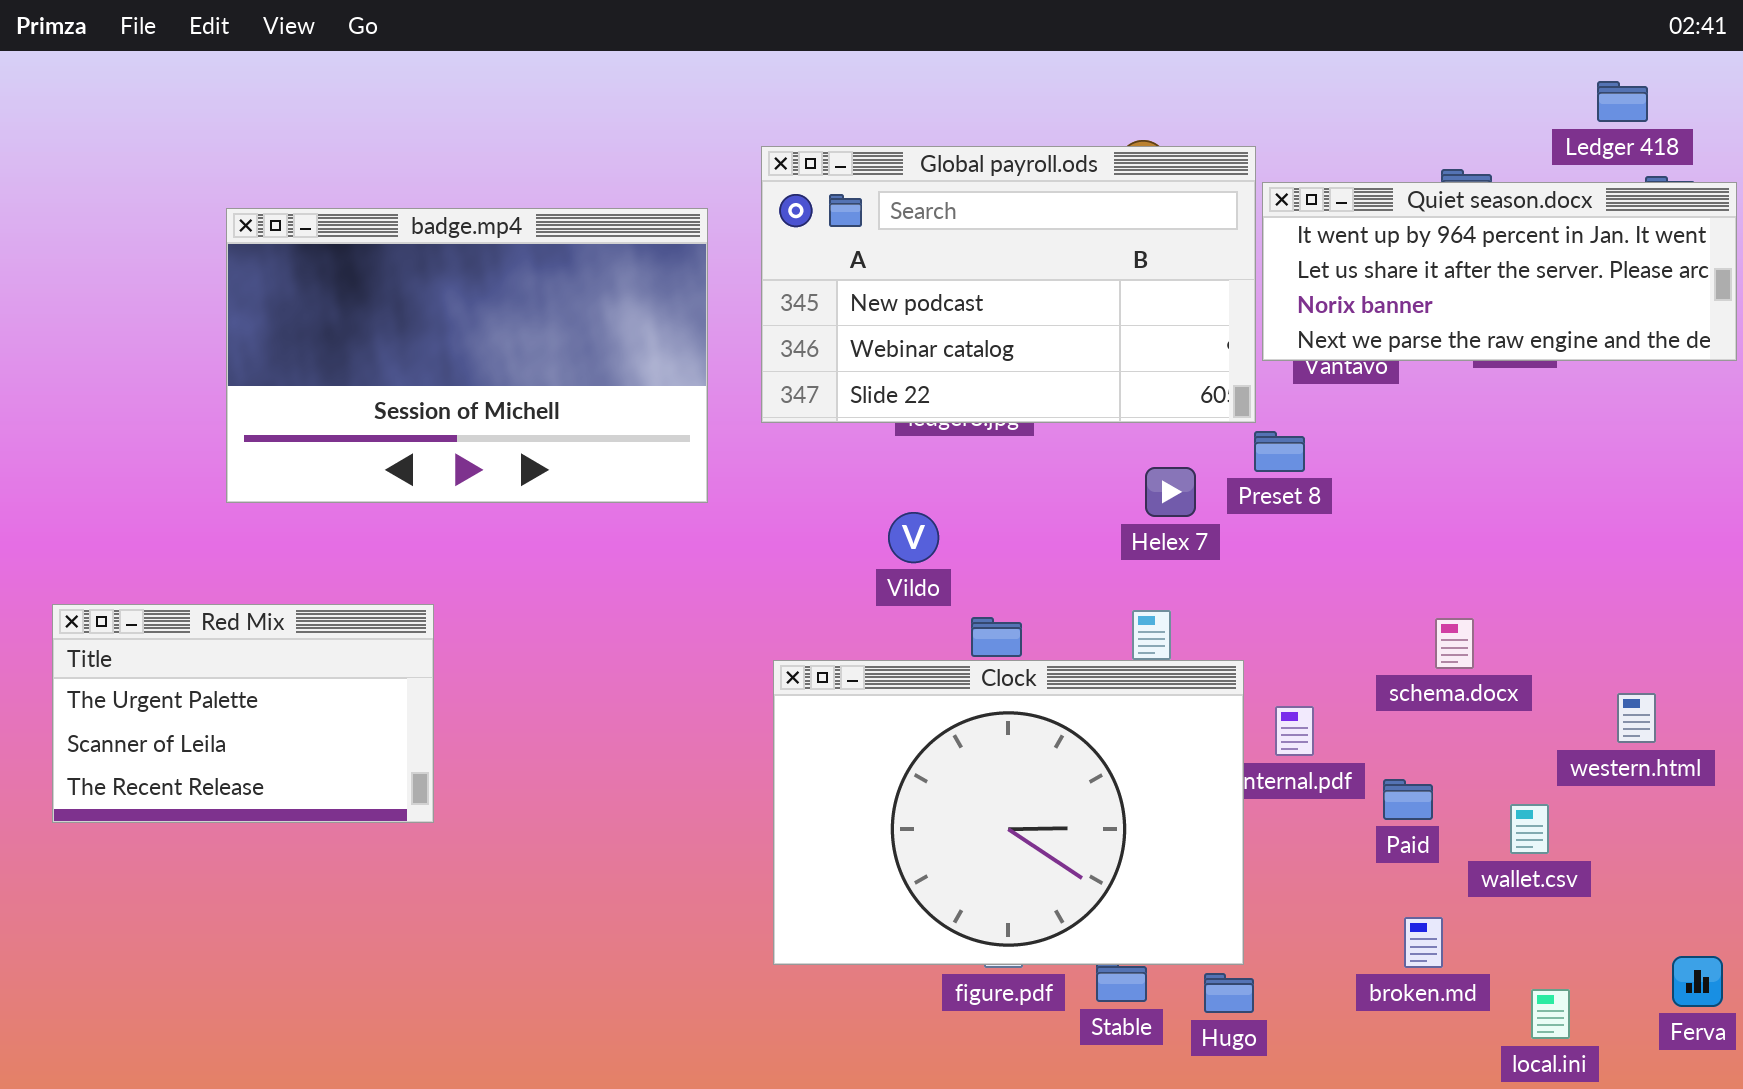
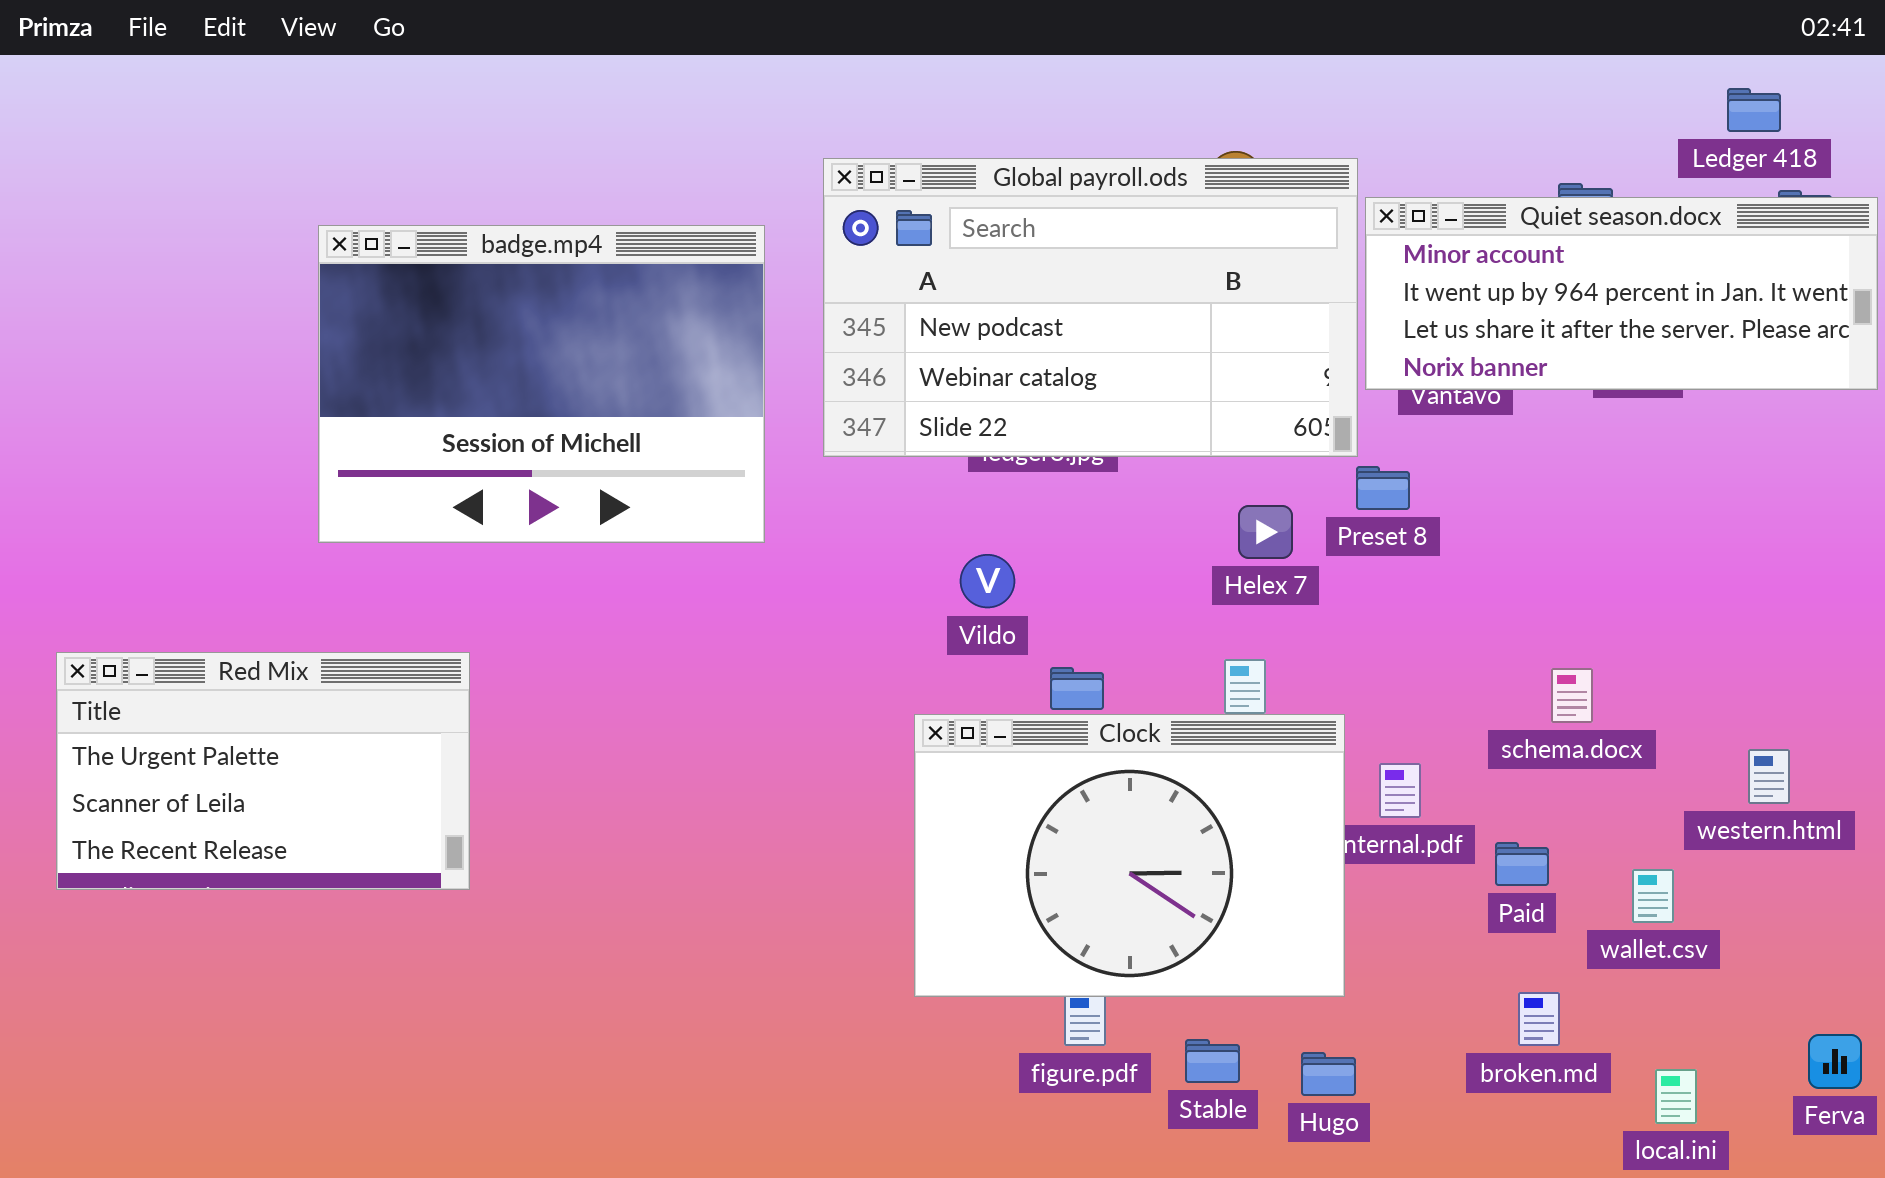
Quiet season.docx: [1262,182,1737,361] -> [1365,197,1878,390], scrolled up 1 row
badge.mp4: [226,208,708,503] -> [318,225,765,543], resized
Clock: [773,660,1244,965] -> [914,714,1345,997], resized

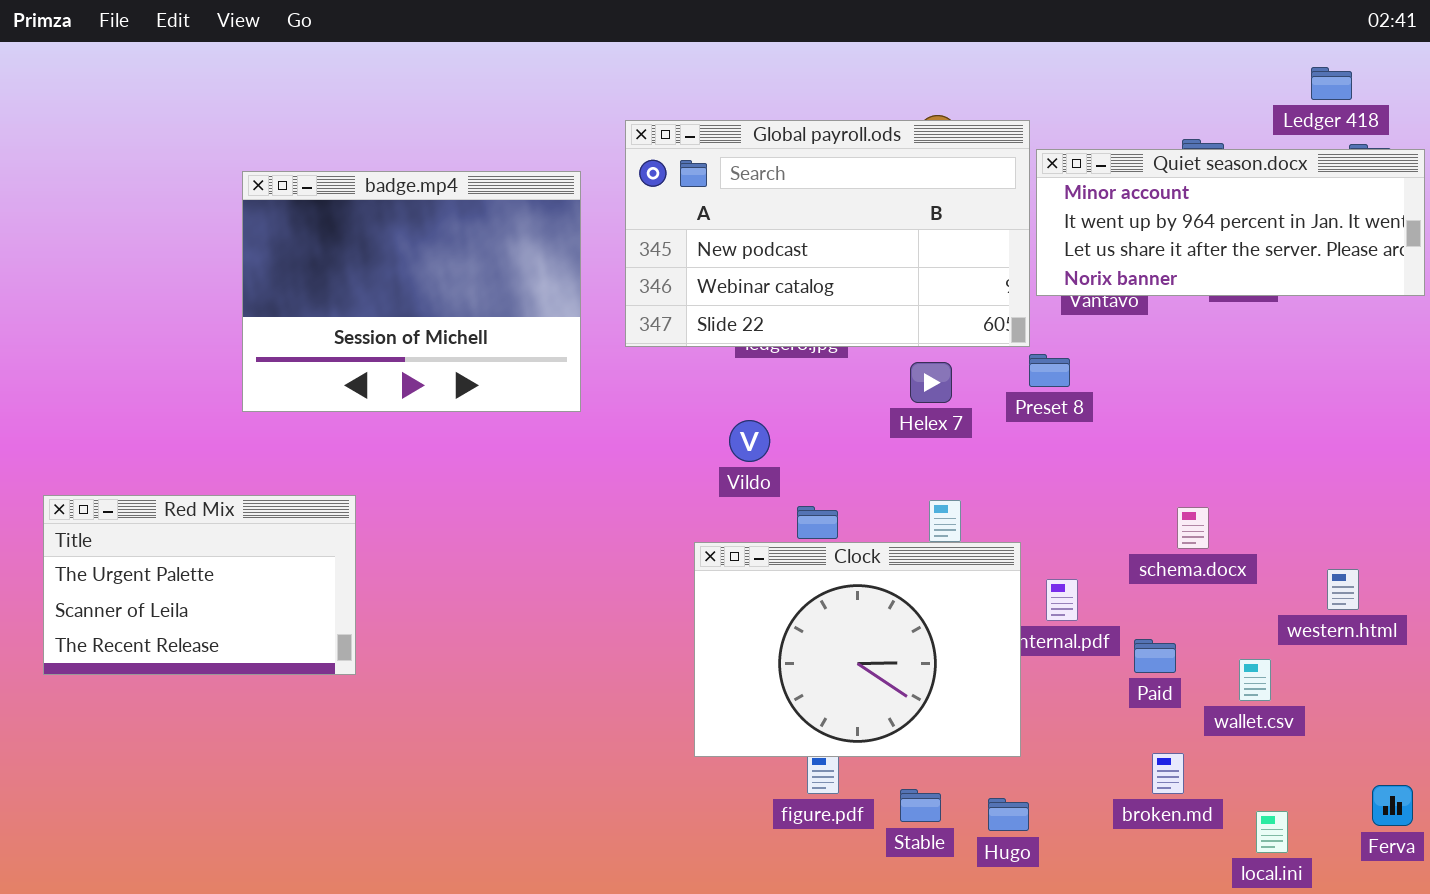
Helex 7: [1238,505,1293,559] -> [910,362,952,403], moved

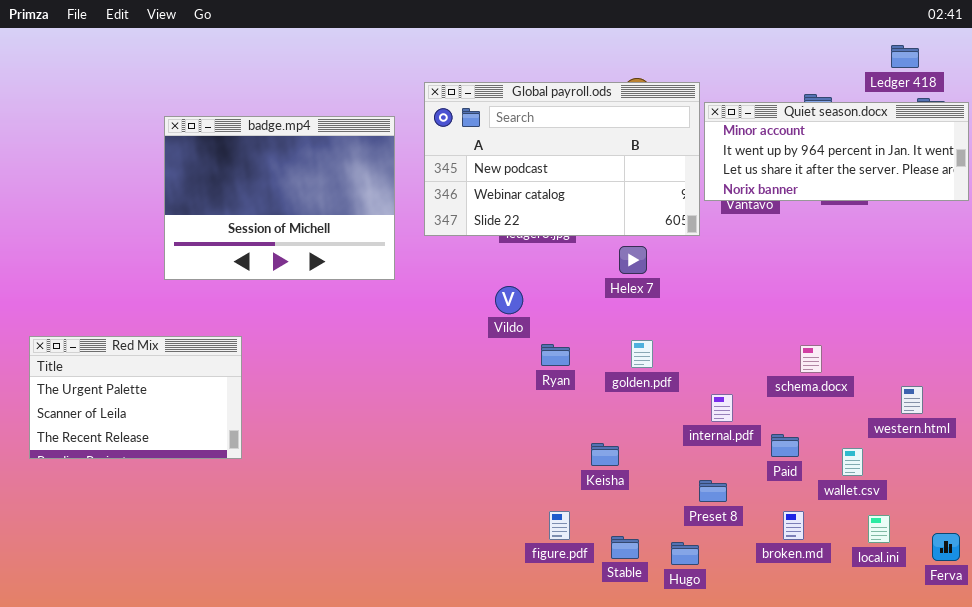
Preset 8: [1029,354,1070,387] -> [699,480,727,502], moved
Clock: [694,542,1021,757] -> none, closed
local.ini: [1256,811,1288,853] -> [868,515,890,543], moved

